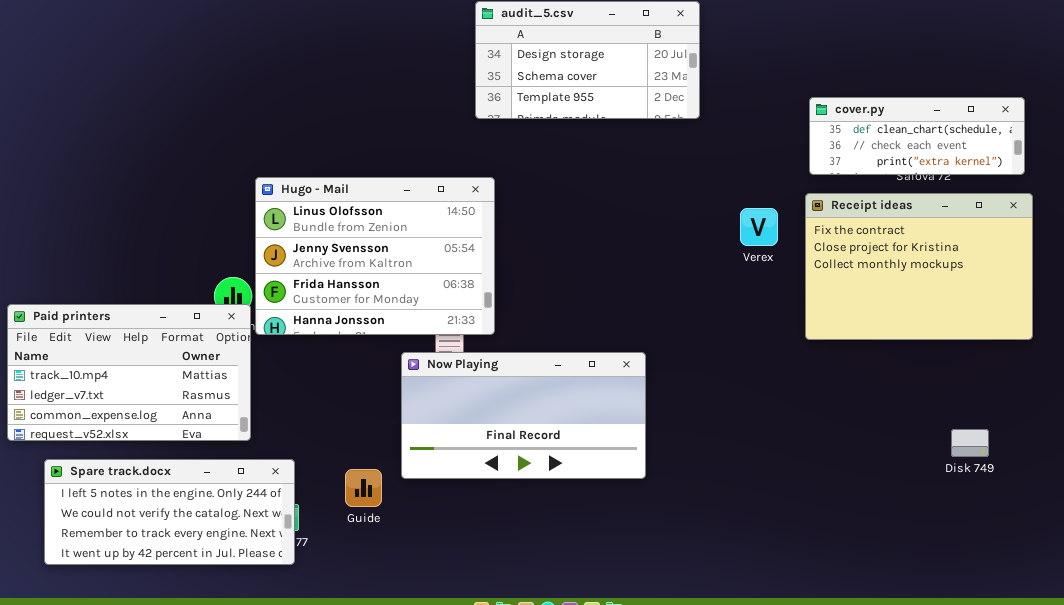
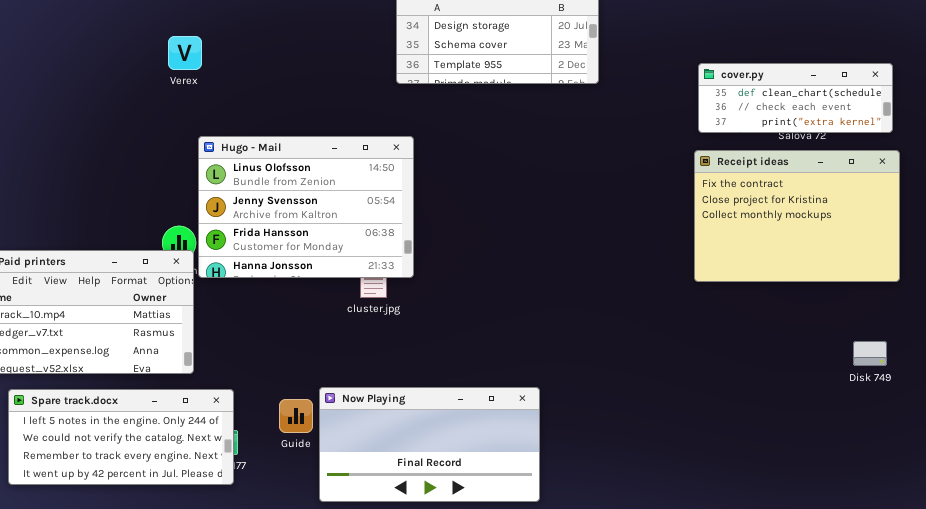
Verex: [740,208,778,246] -> [168,36,202,70], moved
Now Playing: [401,352,646,479] -> [319,387,540,502], moved
Disk 749: [951,429,989,457] -> [853,341,887,366], moved

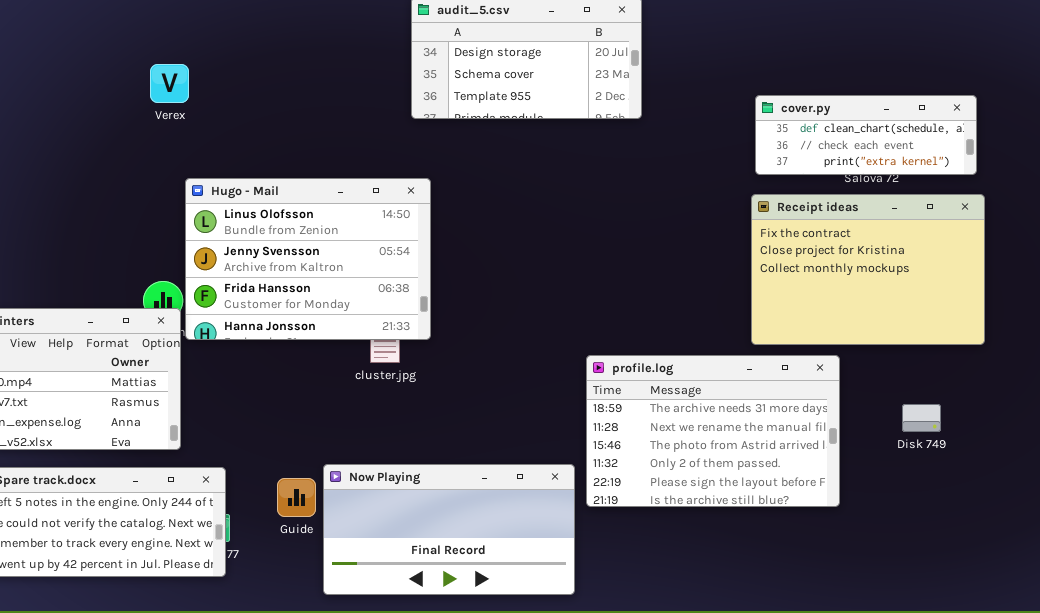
profile.log: none -> [586,355,840,507], opened
Disk 749: [853,341,887,366] -> [902,404,941,432], moved

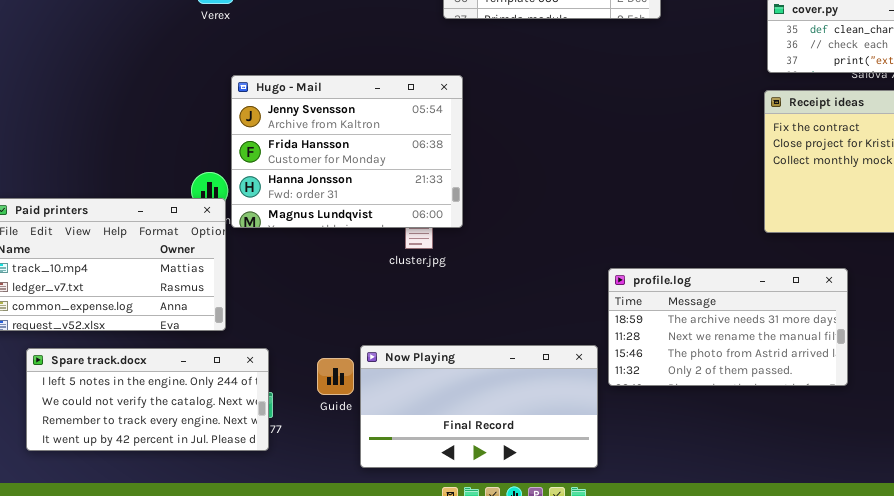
Hugo - Mail: [185,178,431,340] -> [231,75,463,228], scrolled down 1 row
profile.log: [586,355,840,507] -> [608,268,848,386], resized

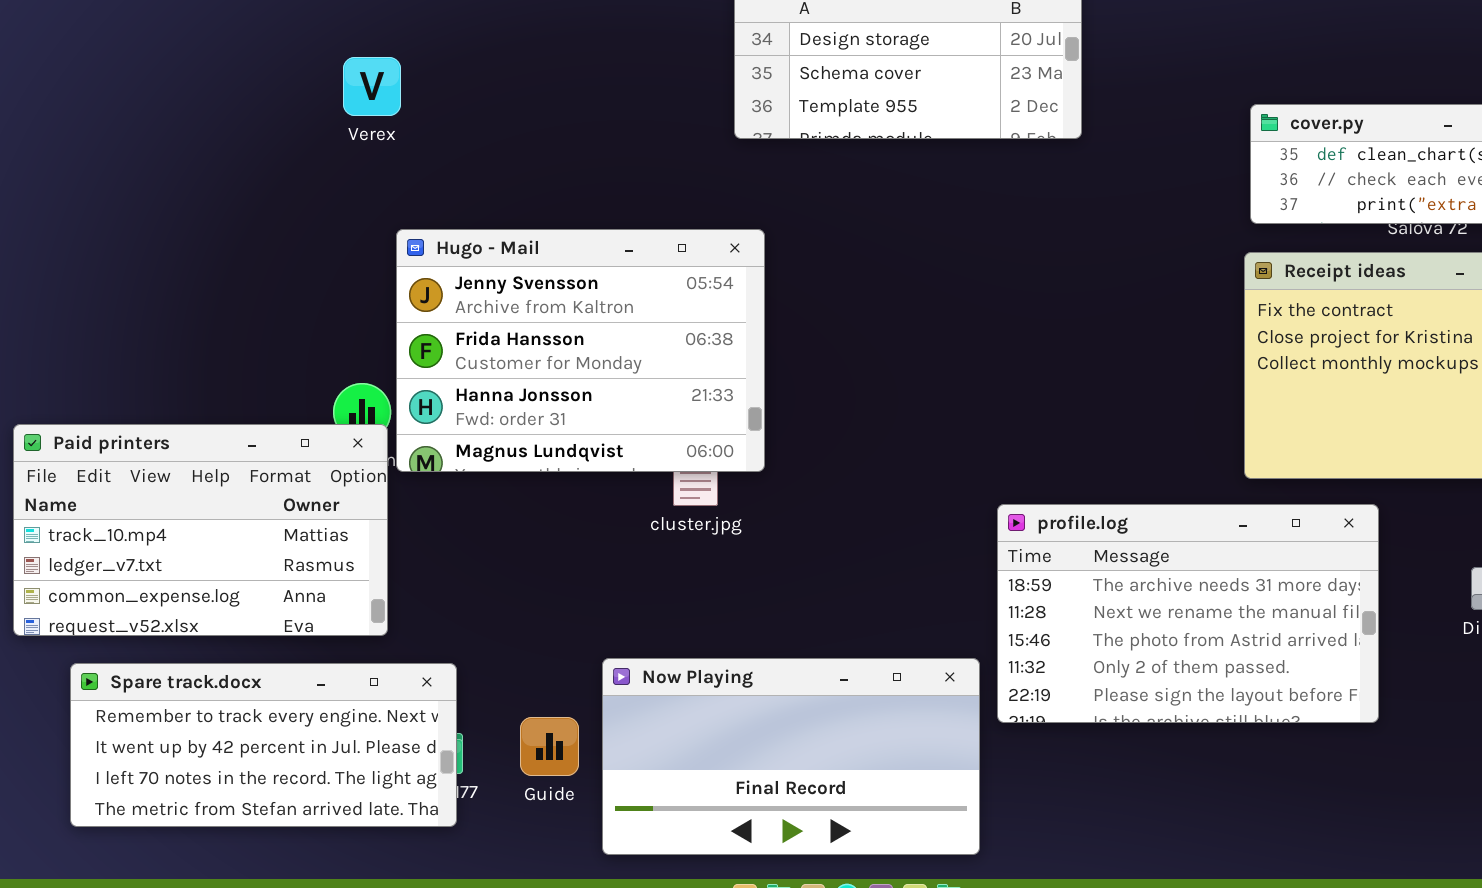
profile.log: [608,268,848,386] -> [997,504,1379,723], resized
Spare track.docx: [26,348,269,451] -> [70,663,457,827], scrolled down 2 rows
Guide: [317,358,354,395] -> [520,717,579,776], moved

